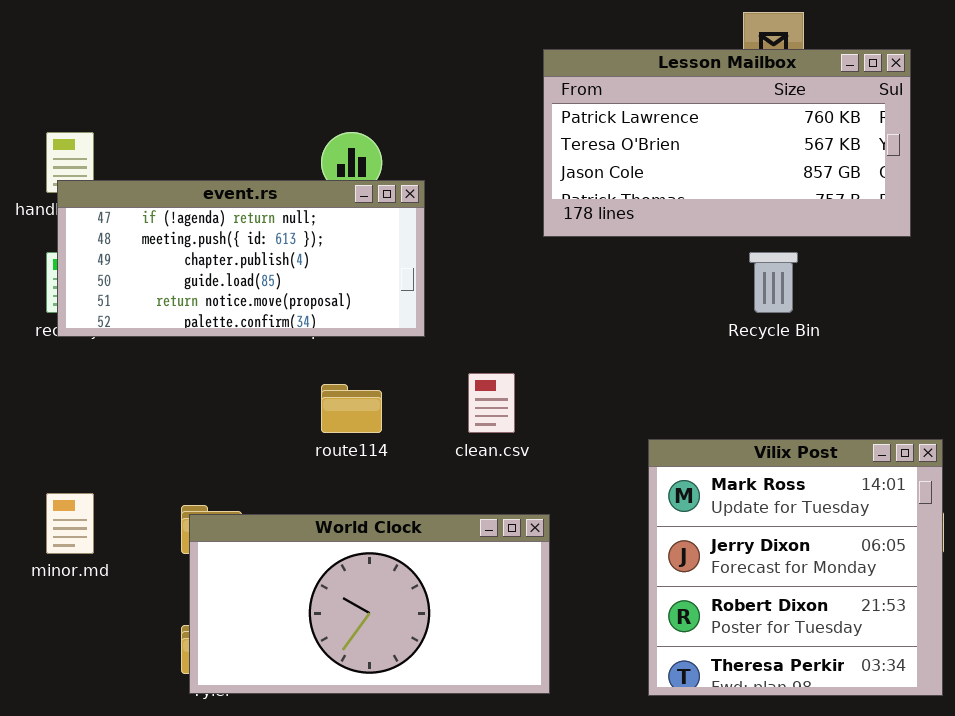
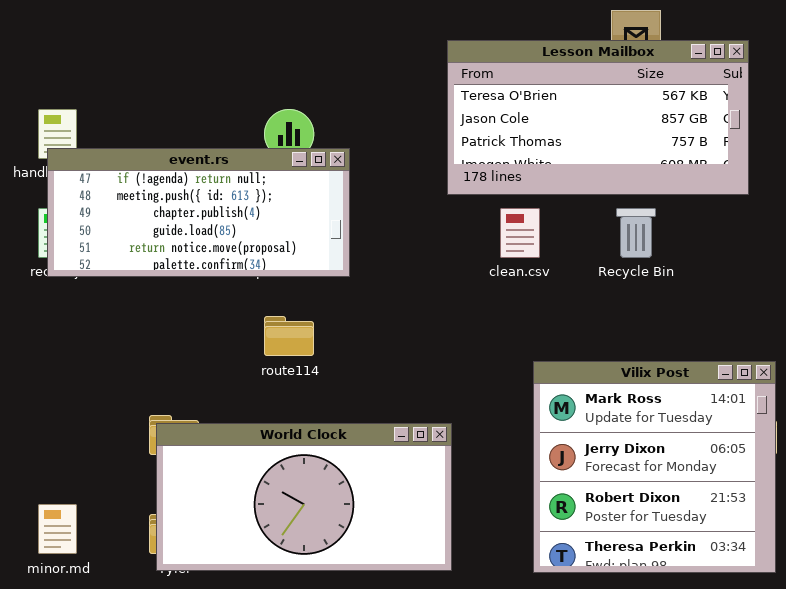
Lesson Mailbox: [543,49,911,237] -> [447,40,749,195], scrolled down 1 row
clean.csv: [468,373,515,433] -> [500,208,540,258], moved
minor.md: [46,493,94,554] -> [38,504,77,554], moved

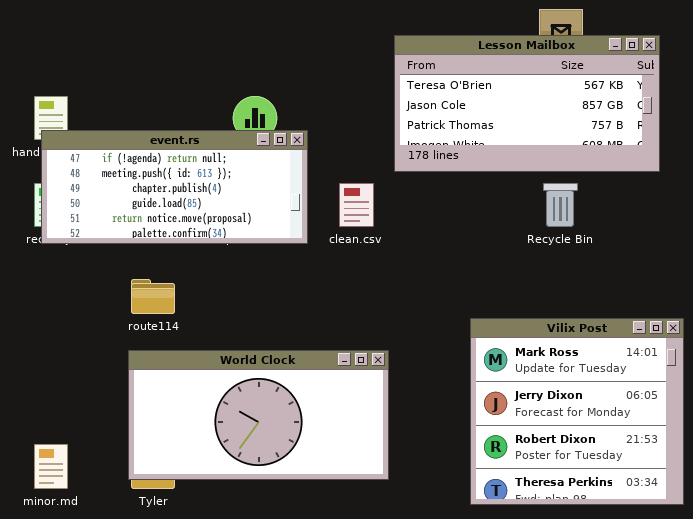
clean.csv: [500,208,540,258] -> [339,183,374,227], moved
route114: [264,316,314,356] -> [131,279,175,314], moved
World Clock: [156,423,452,571] -> [128,350,389,480], moved

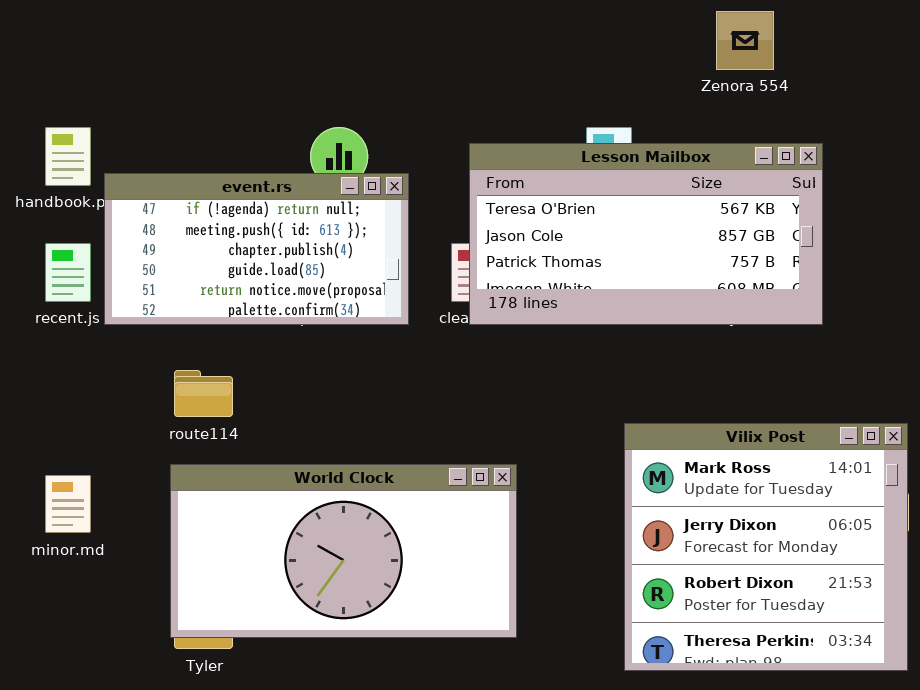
Lesson Mailbox: [394,35,660,172] -> [469,143,823,325], moved
event.rs: [41,130,308,244] -> [104,173,409,325], resized
minor.md: [34,444,68,489] -> [45,475,91,533], moved

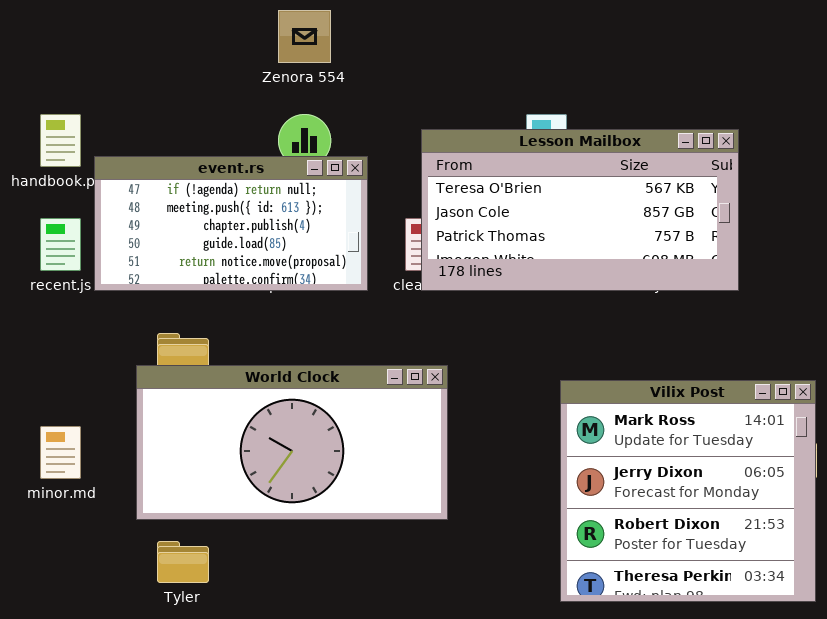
Zenora 554: [716,11,774,70] -> [278,10,331,63], moved
World Clock: [170,464,517,638] -> [136,365,448,520], moved

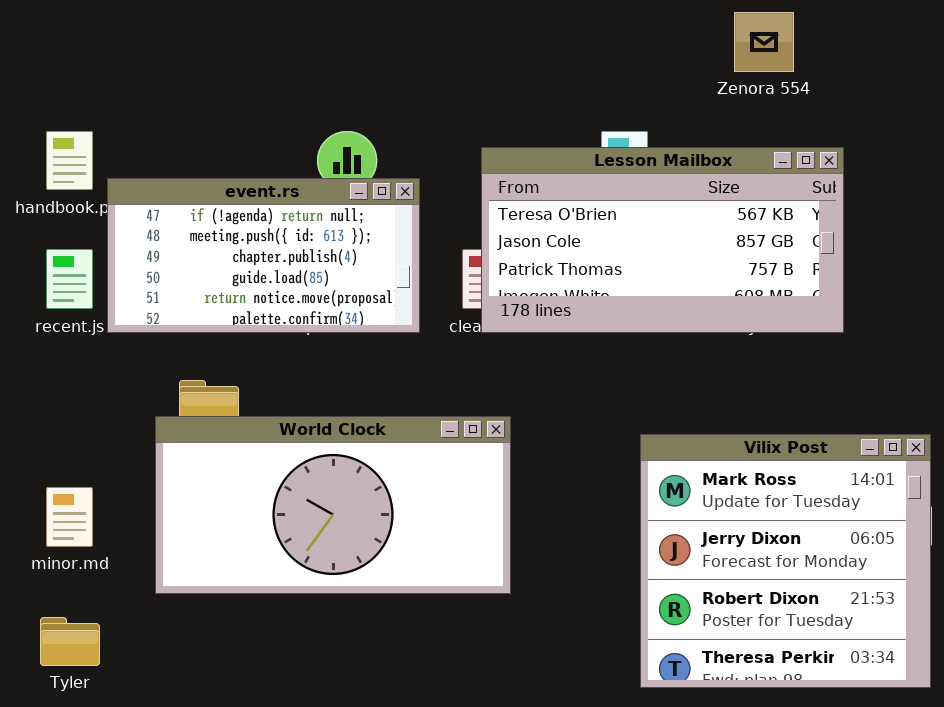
Zenora 554: [278,10,331,63] -> [734,12,794,72], moved
Tyler: [157,541,209,583] -> [40,617,100,666], moved

